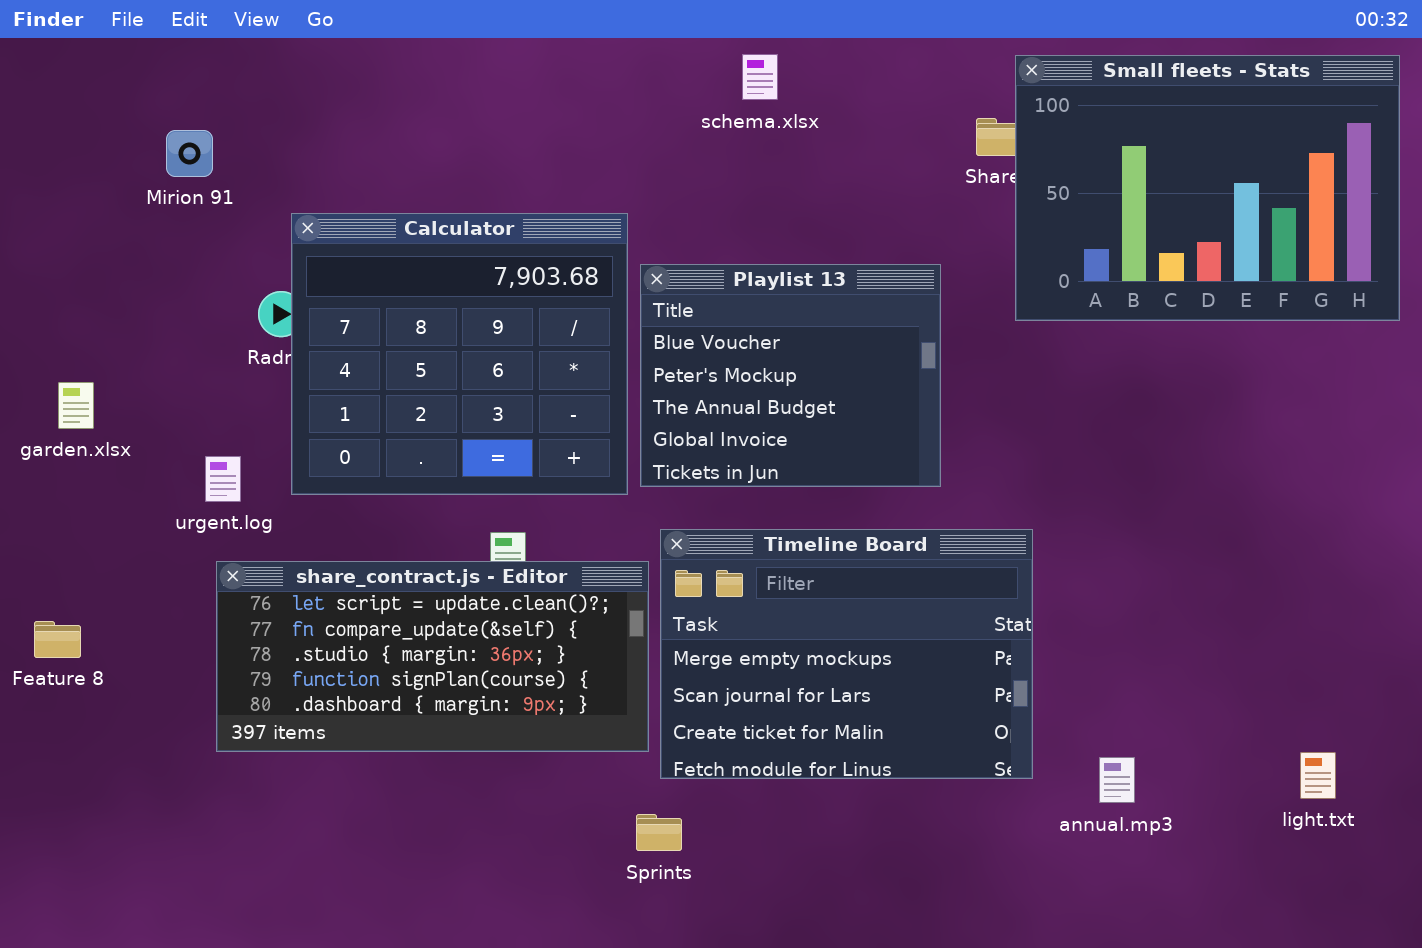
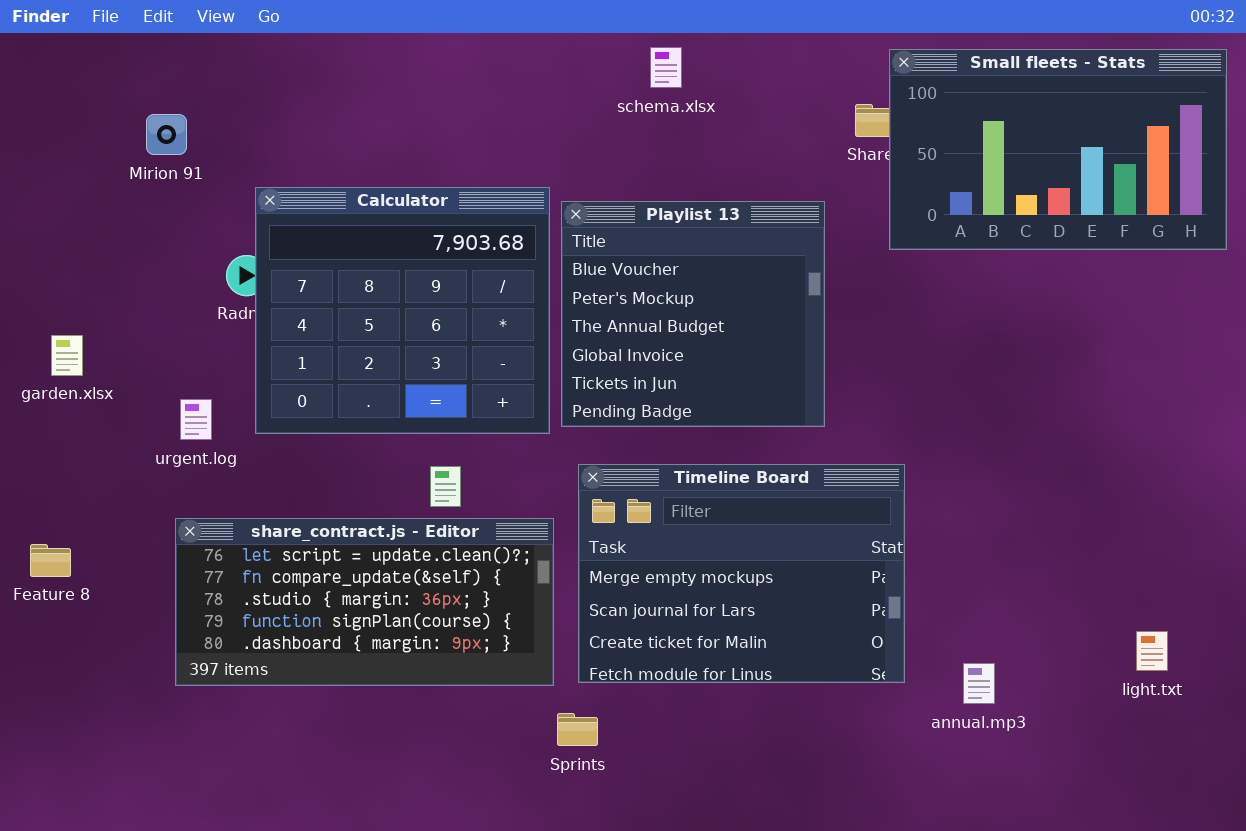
Small fleets - Stats: [1015,55,1400,321] -> [889,49,1227,250], resized
Playlist 13: [640,264,941,487] -> [561,201,825,427], resized
share_contract.js - Editor: [216,561,649,752] -> [175,518,554,686], moved
light.txt: [1300,752,1336,799] -> [1136,631,1168,671], moved

